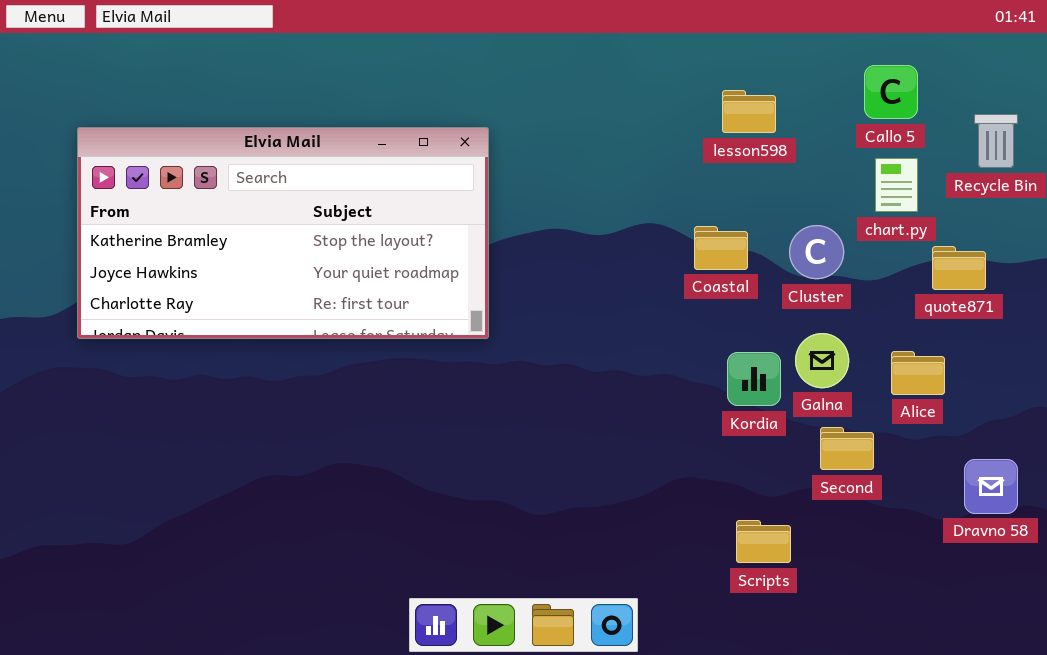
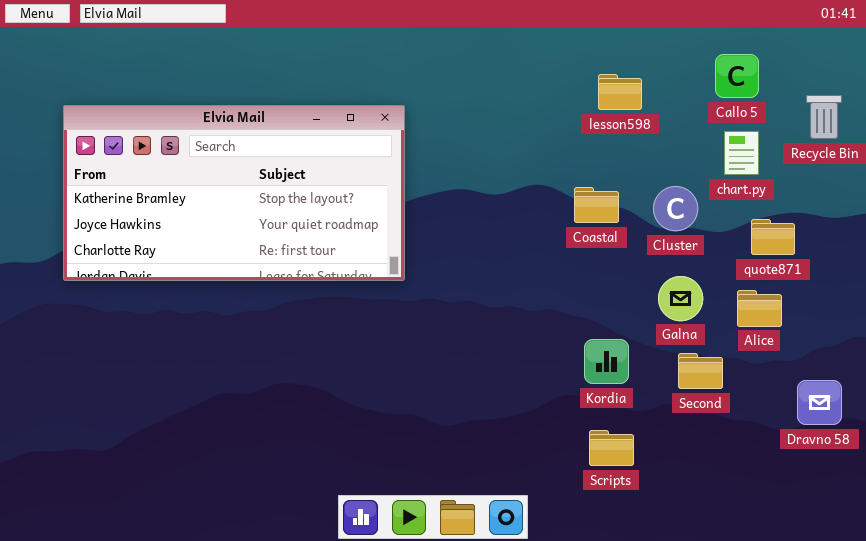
quote871: [932,246,986,290] -> [751,219,795,255], moved
Kordia: [727,352,781,406] -> [584,339,629,384], moved
Scripts: [736,520,791,563] -> [589,430,634,466], moved

